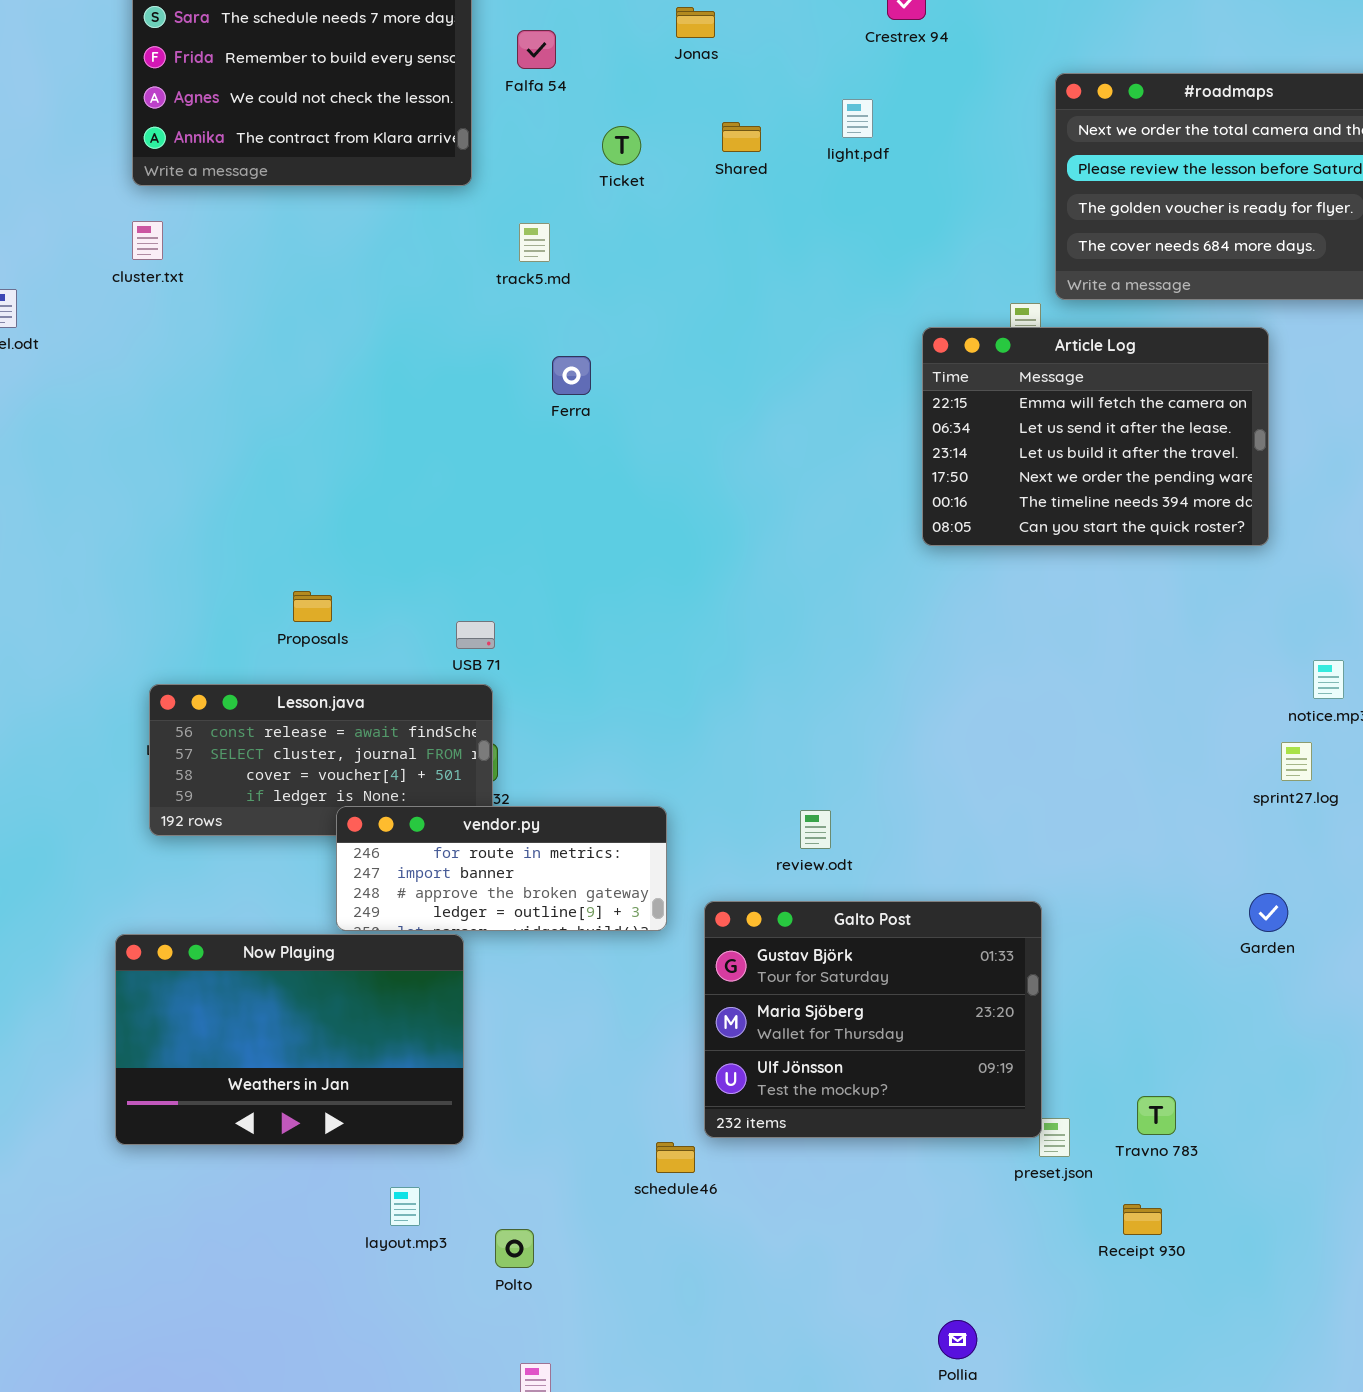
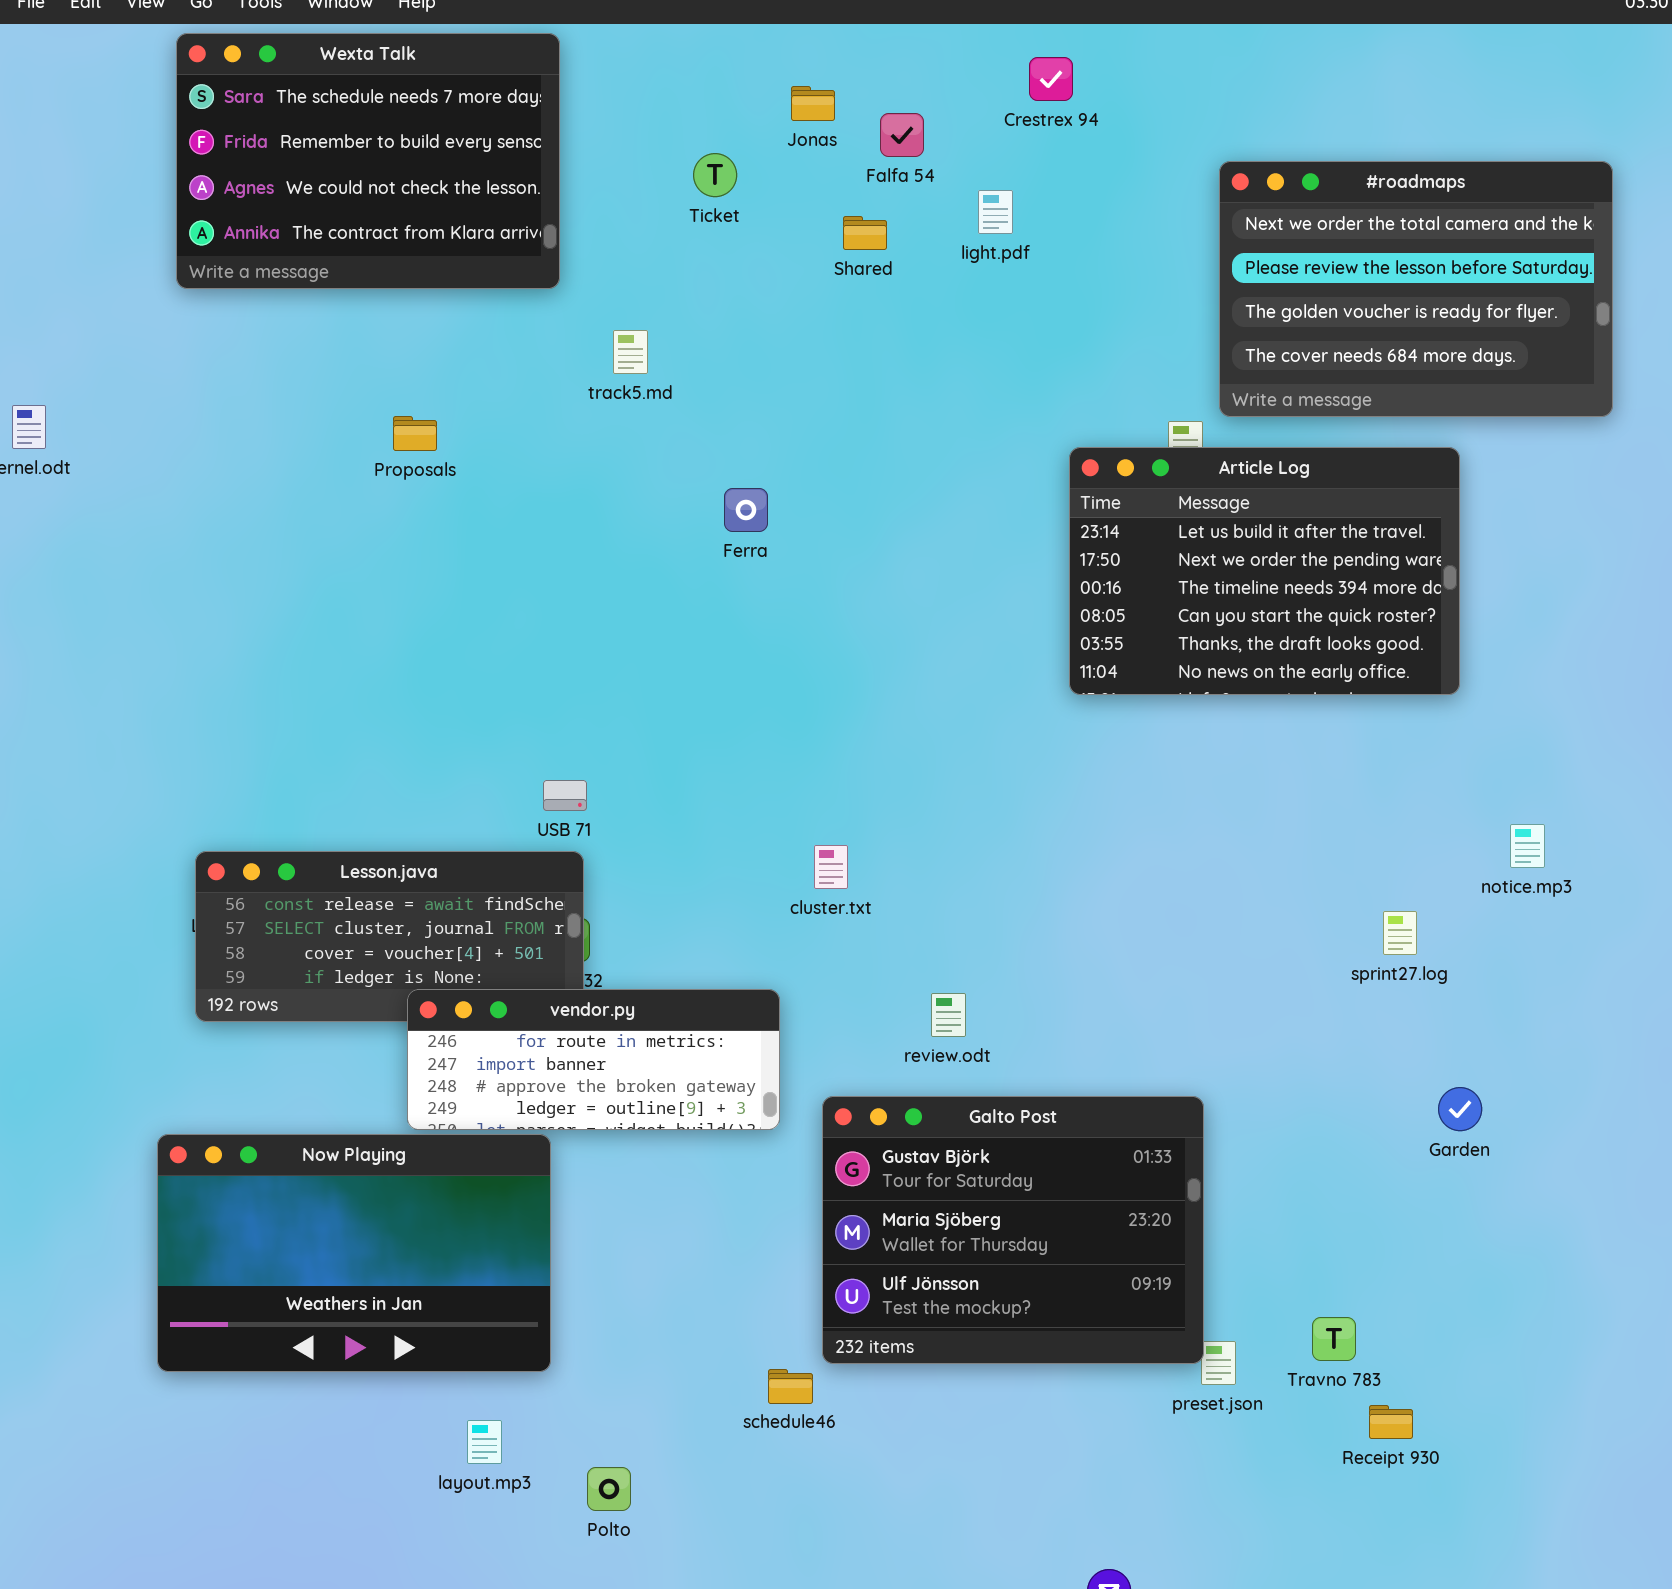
Falfa 54: [517,30,556,69] -> [880,113,924,157], moved
Ticket: [602,126,641,165] -> [693,153,737,197], moved
cluster.txt: [132,221,163,260] -> [814,845,848,889], moved
Article Log: [922,327,1269,546] -> [1069,447,1460,695], scrolled down 2 rows
Ferra: [552,356,591,395] -> [724,488,768,532], moved
Proposals: [293,591,332,622] -> [393,416,437,451], moved
sprint27.log: [1281,742,1312,781] -> [1383,911,1417,955], moved
Receipt 930: [1123,1204,1162,1235] -> [1369,1405,1413,1439], moved

